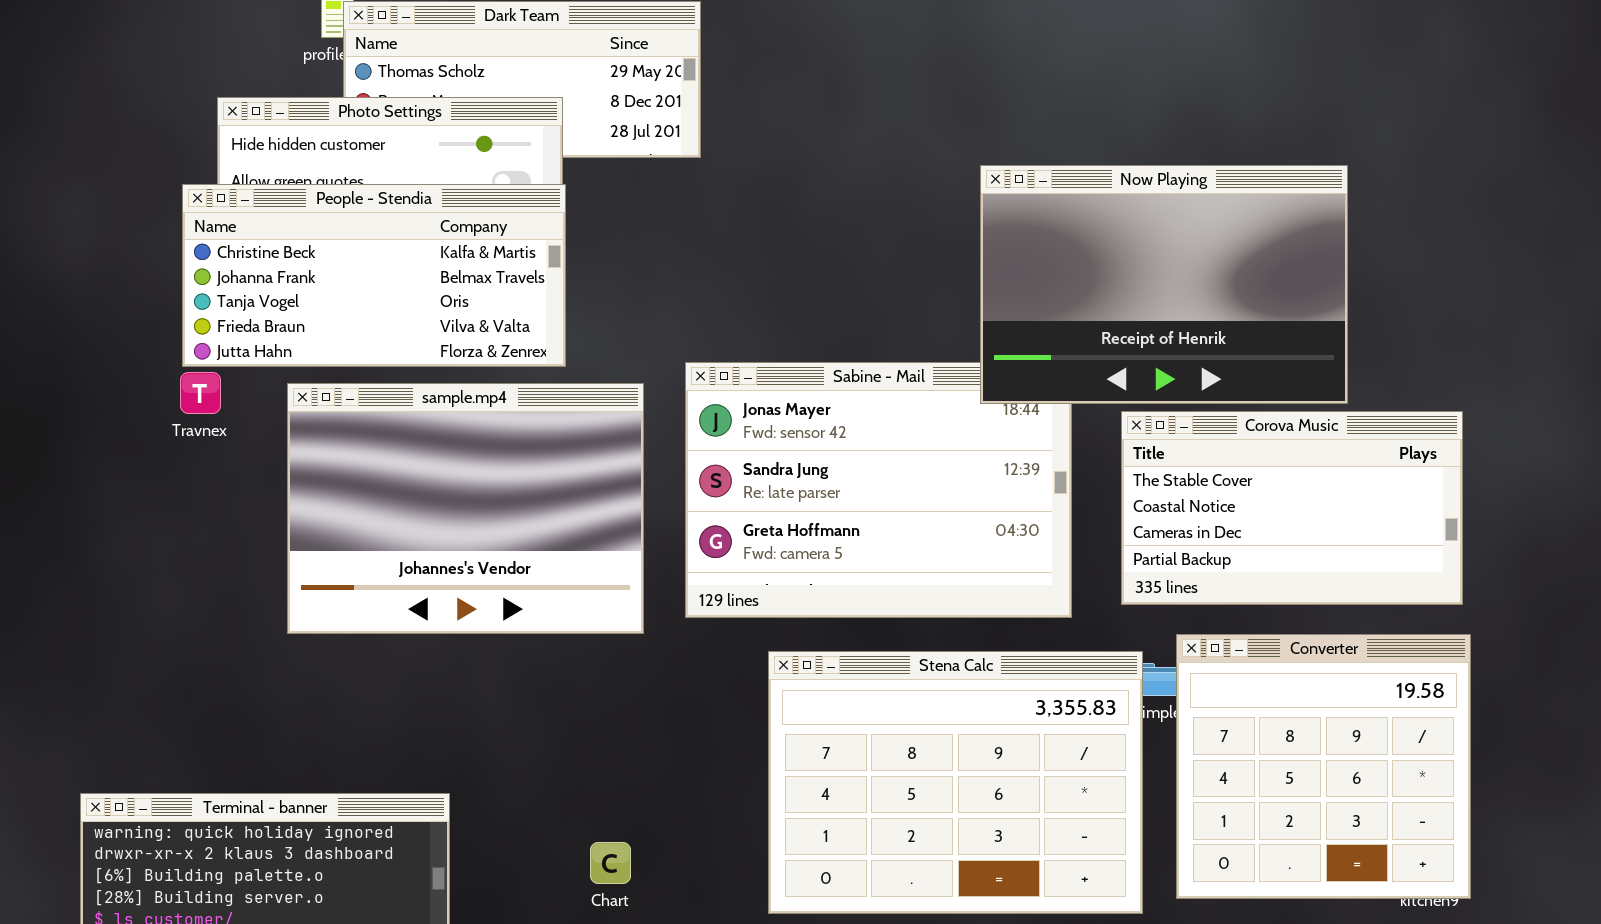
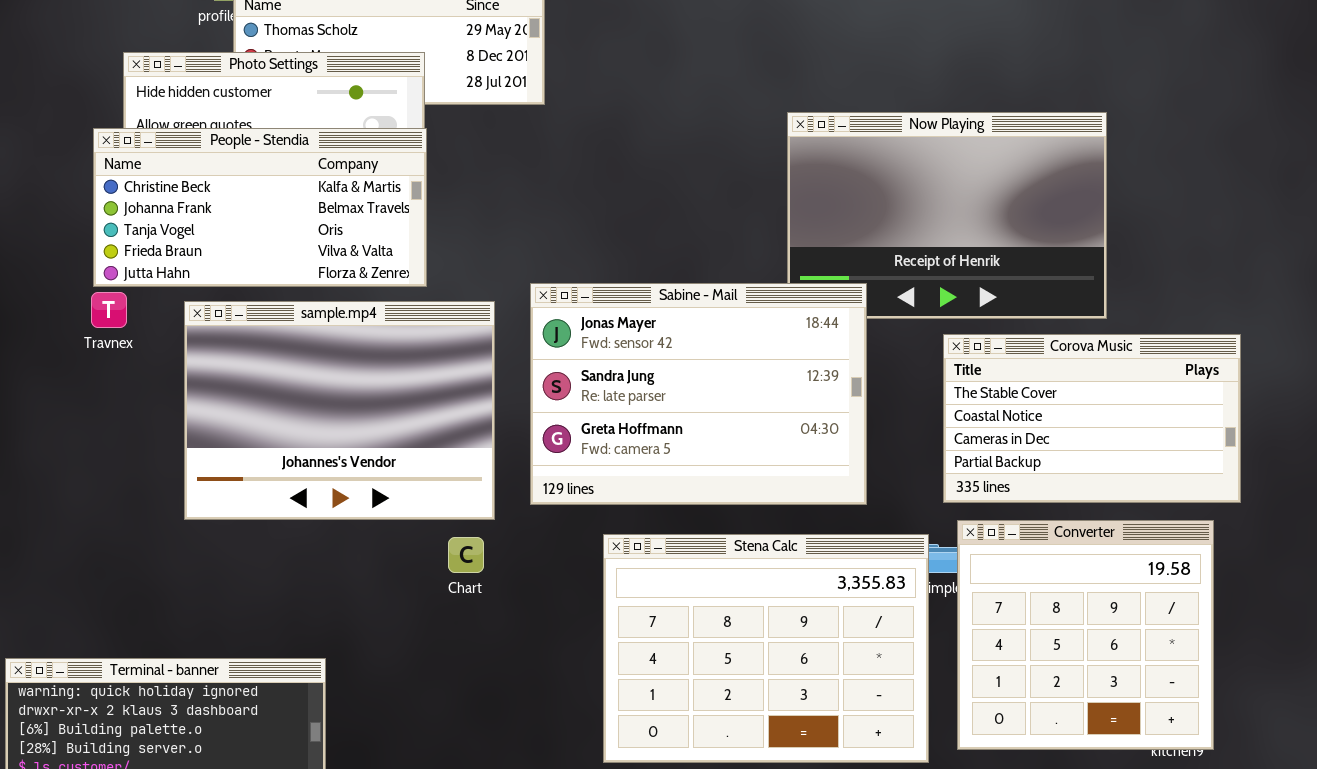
Sabine - Mail: [685,362,1072,618] -> [530,283,867,505], raised
Corova Music: [1121,411,1463,605] -> [943,334,1241,503], moved
Chart: [590,842,631,884] -> [448,537,484,573], moved

